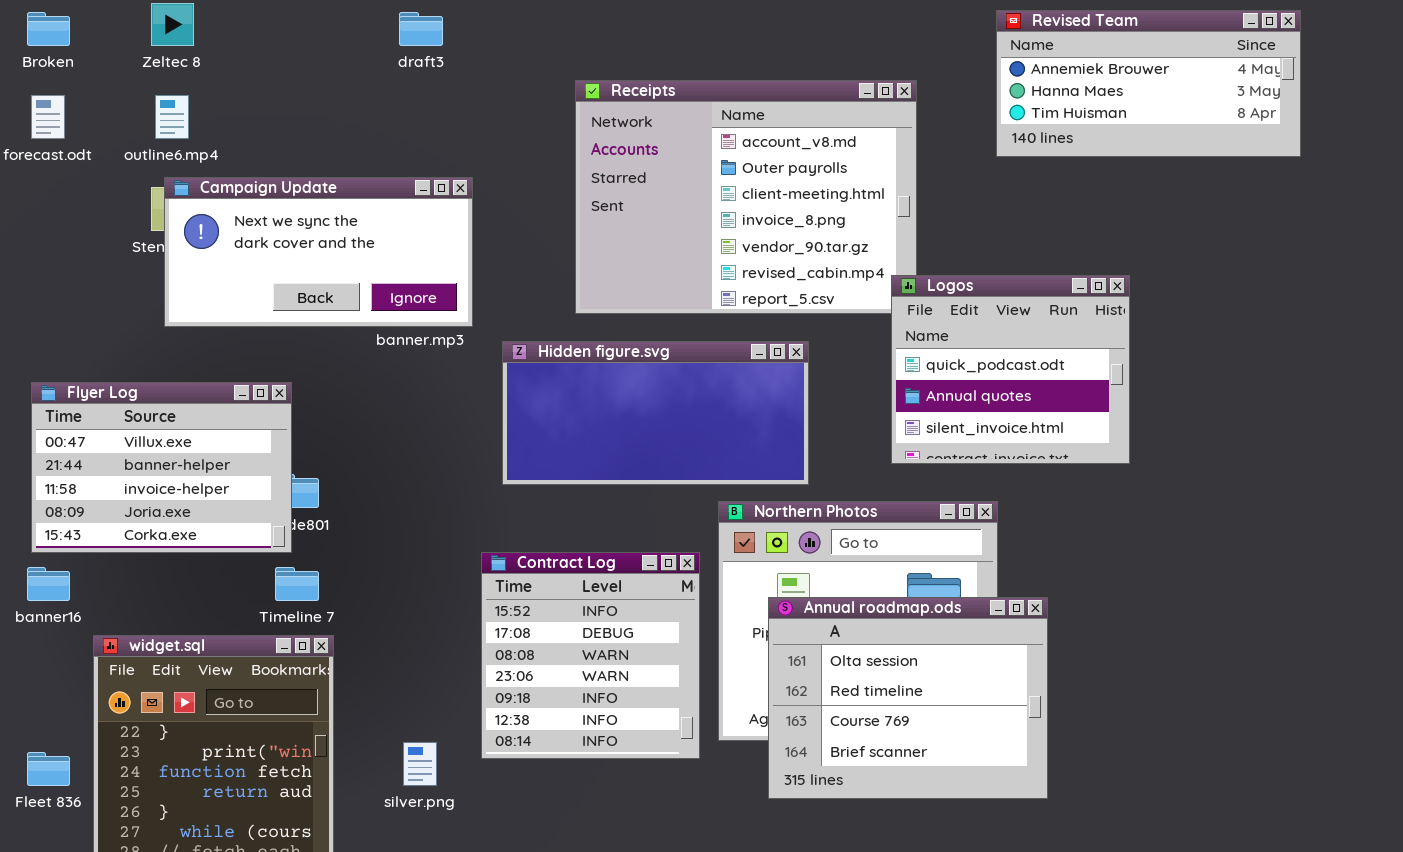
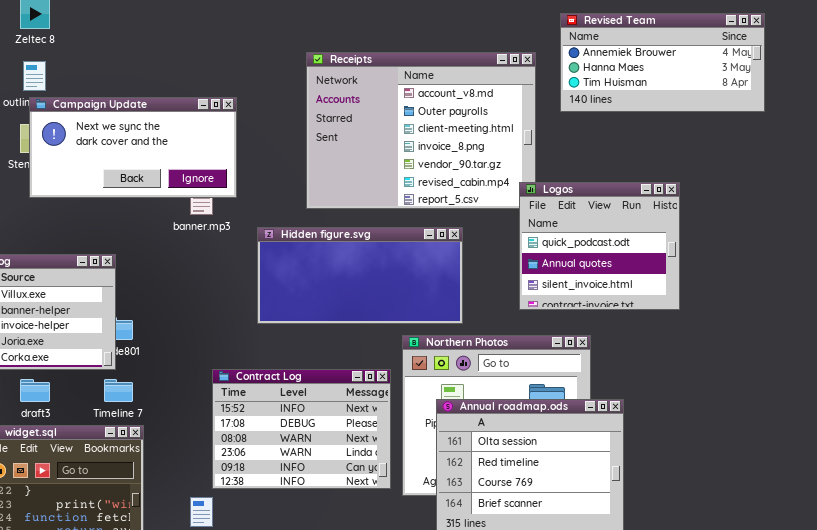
Revised Team: [996,10,1301,157] -> [560,13,765,112], moved
draft3: [399,12,443,46] -> [20,379,50,402], moved
Campaign Update: [164,177,473,327] -> [29,97,237,198], moved
Contract Log: [481,552,700,759] -> [212,369,391,489], resized

